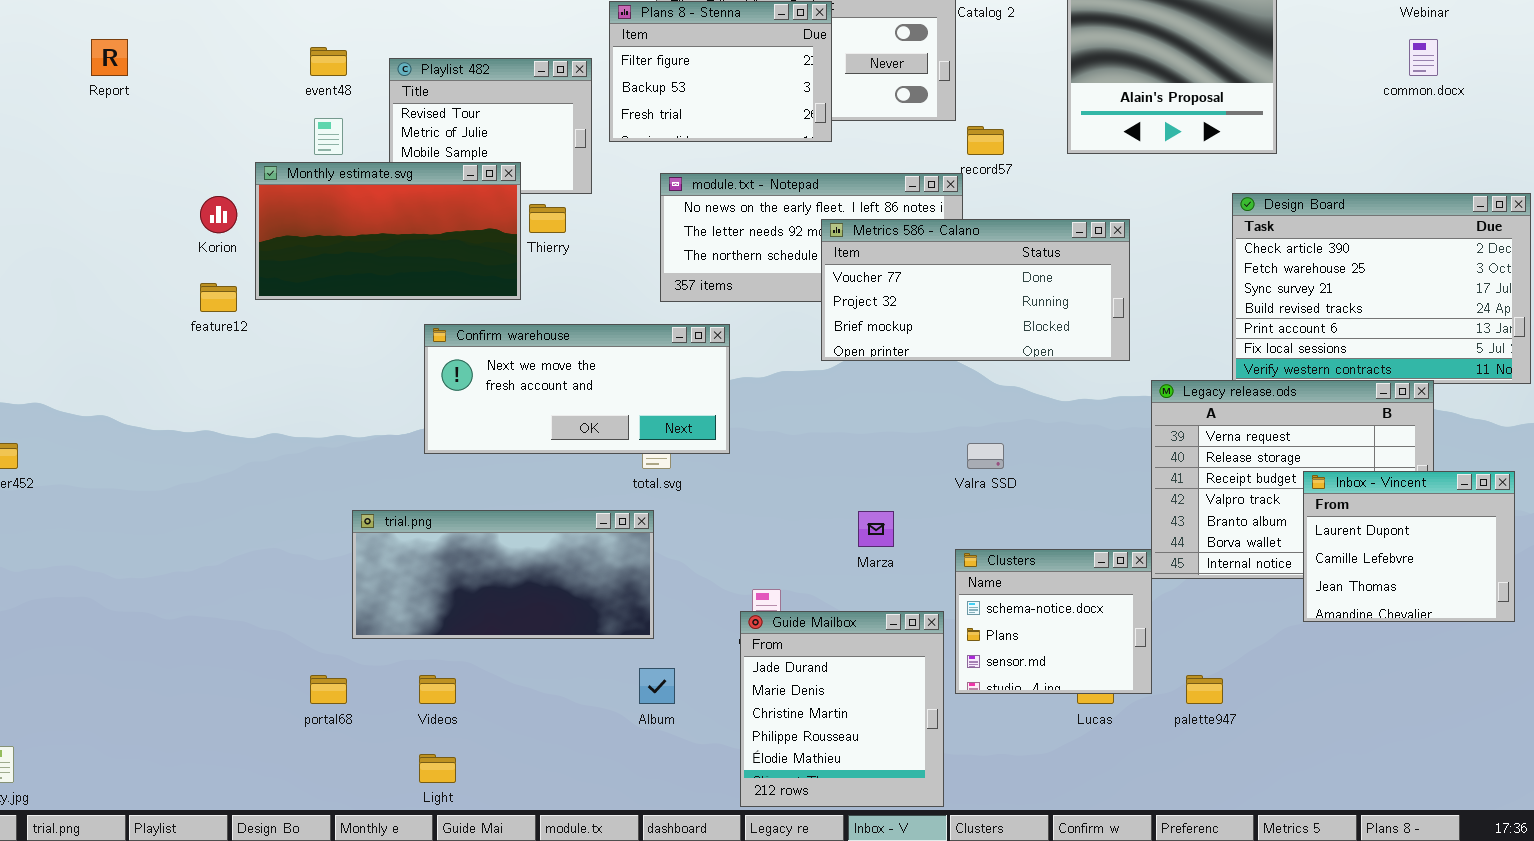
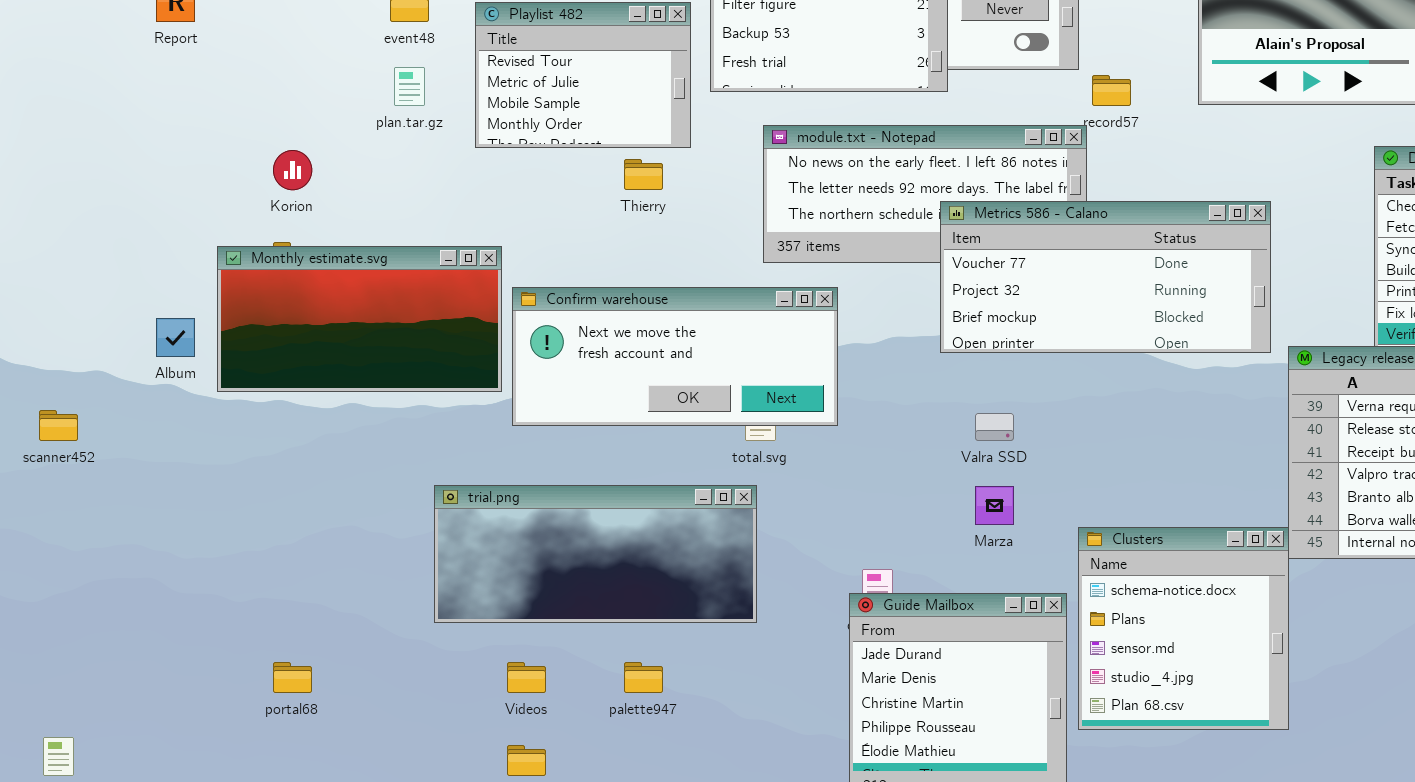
Monthly estimate.svg: [255,162,521,300] -> [217,246,502,392], moved
Metrics 586 - Calano: [821,219,1130,361] -> [940,201,1271,353], moved
Valra SSD: [967,443,1004,469] -> [975,413,1014,441], moved
Clusters: [955,549,1152,694] -> [1078,527,1289,730], resized
Album: [639,668,675,704] -> [156,318,195,357], moved
portal68: [310,675,347,704] -> [273,662,312,693], moved
palette947: [1186,675,1223,704] -> [624,662,663,693], moved

